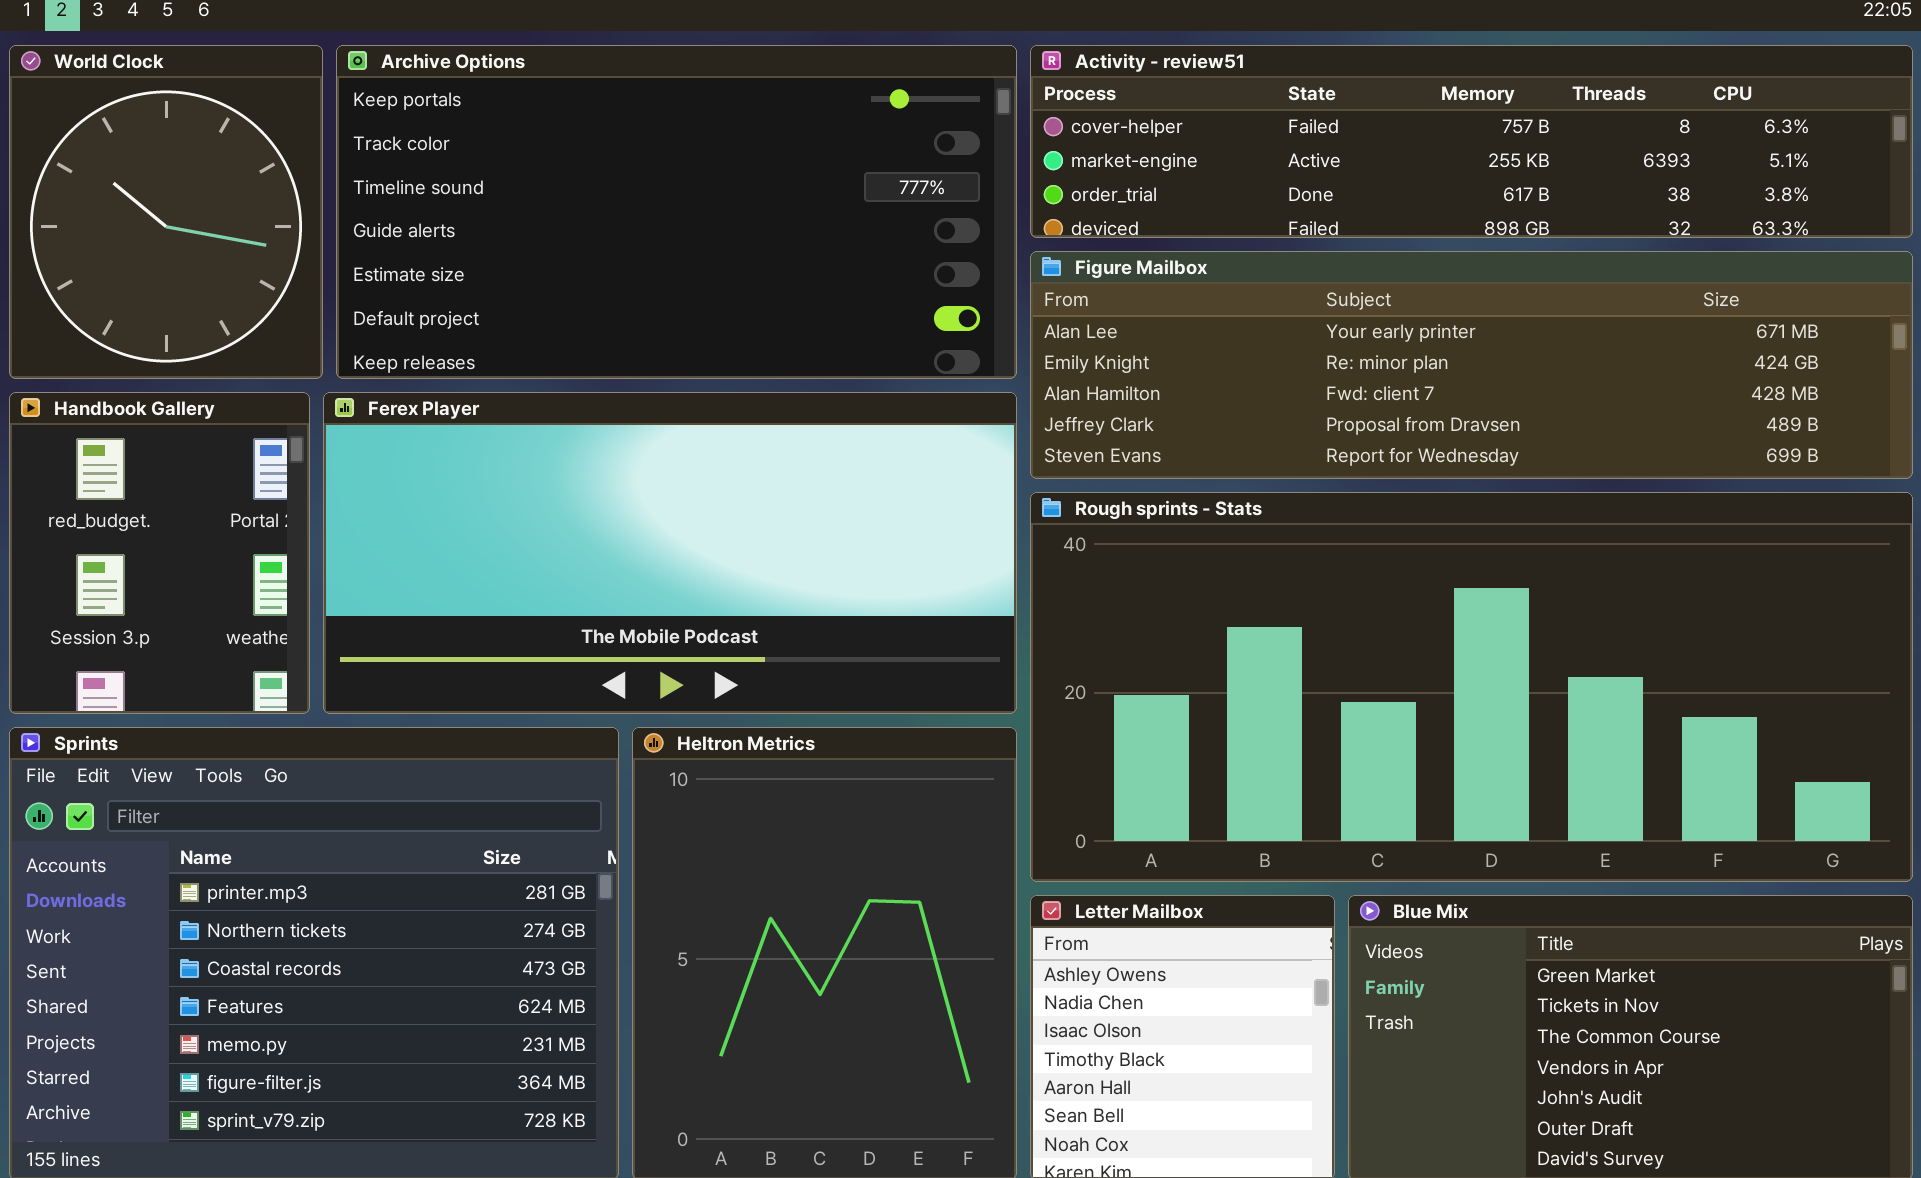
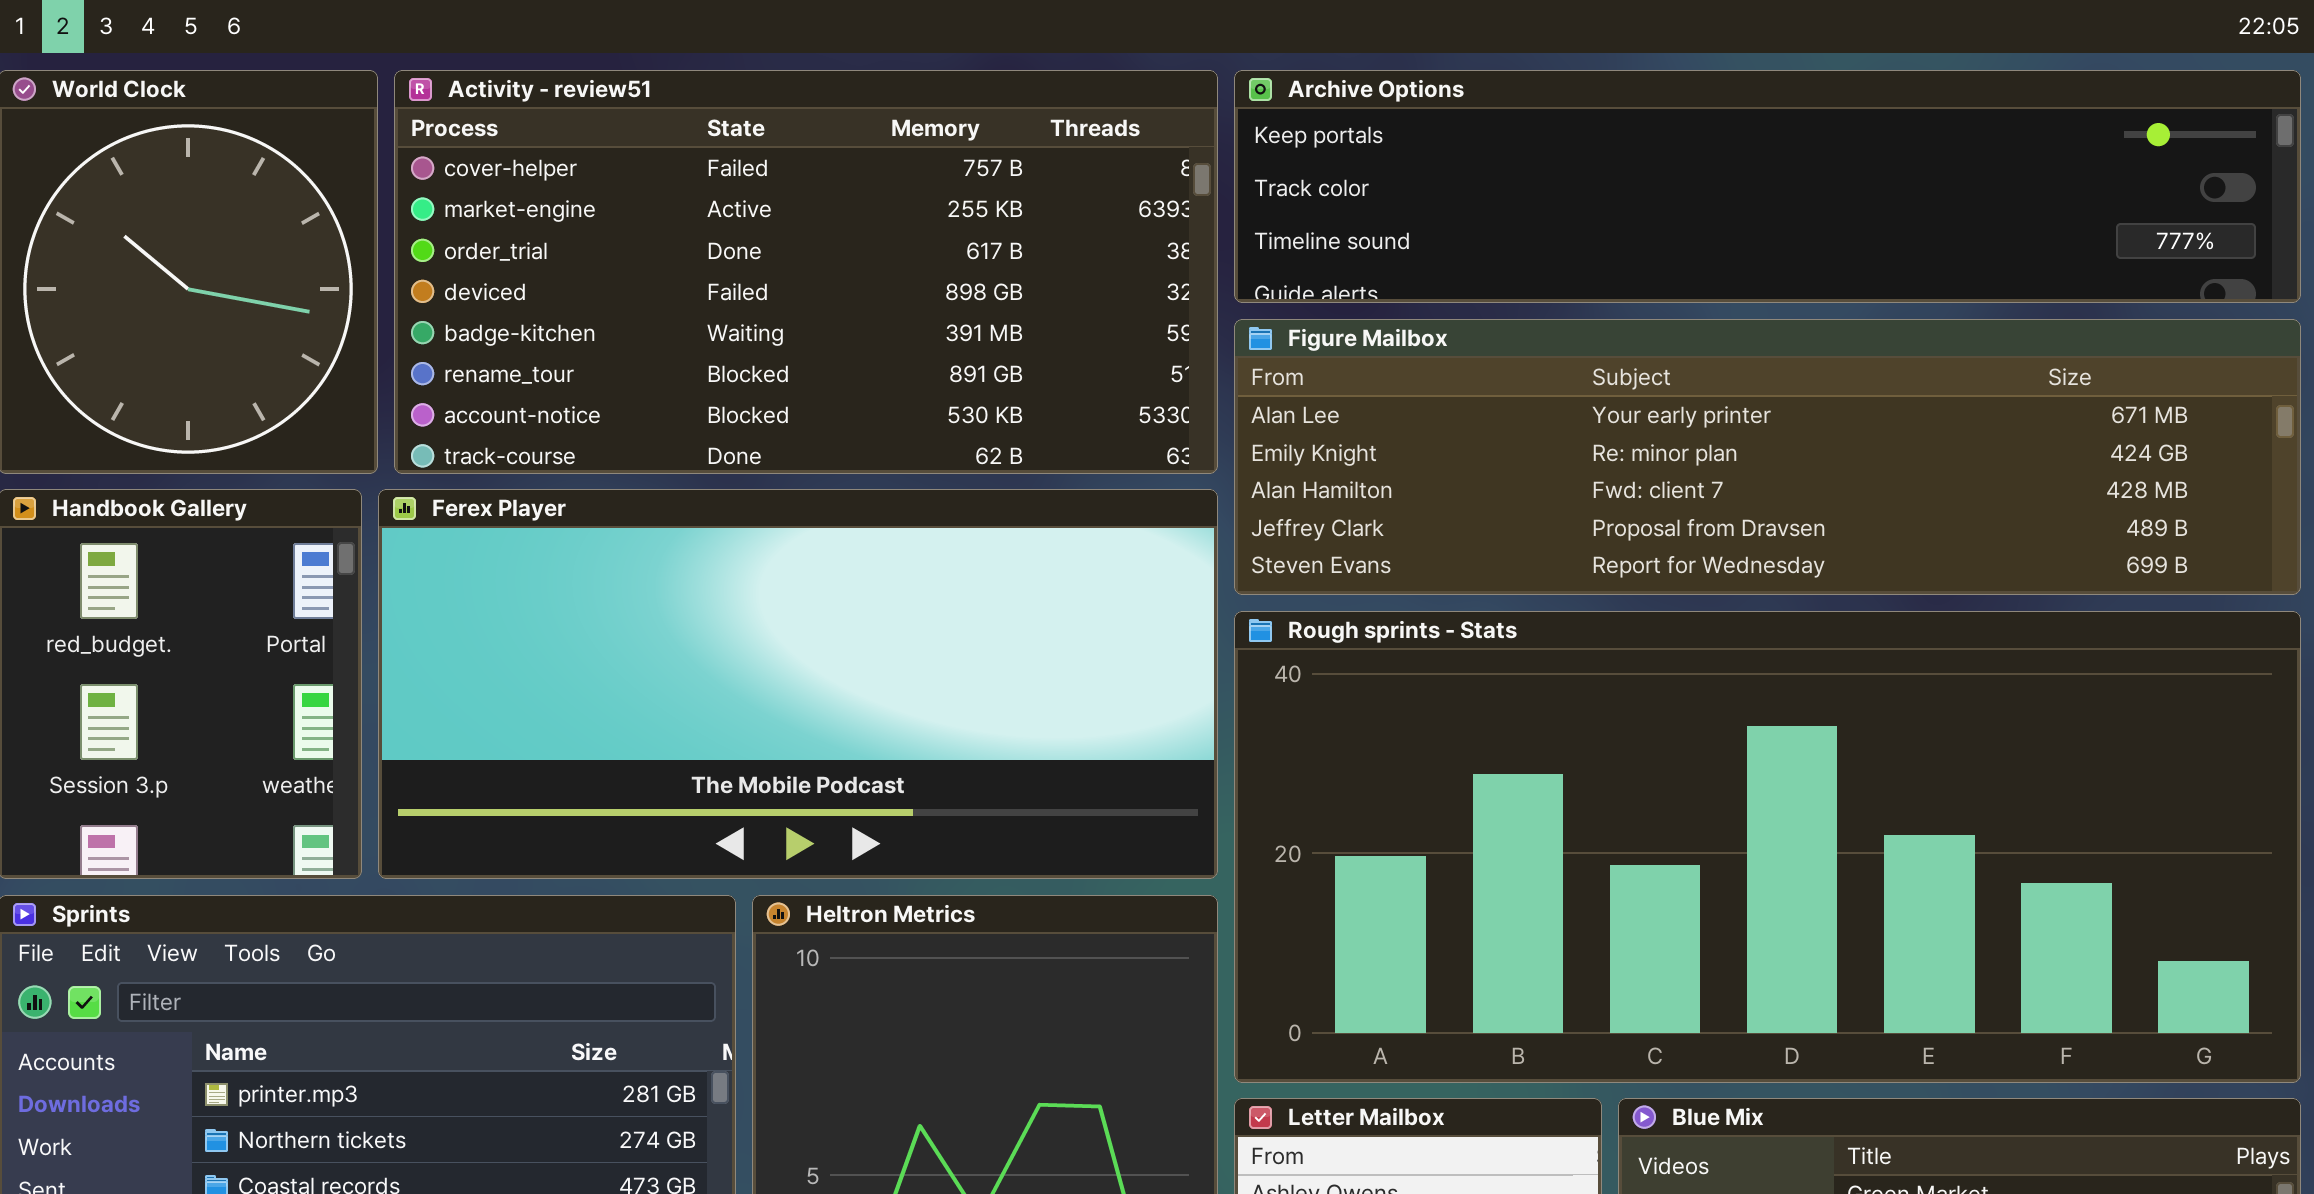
Archive Options: [336,45,1017,379] -> [1234,70,2301,303], moved, resized
Activity - review51: [1030,45,1913,238] -> [394,70,1218,474], moved, resized

